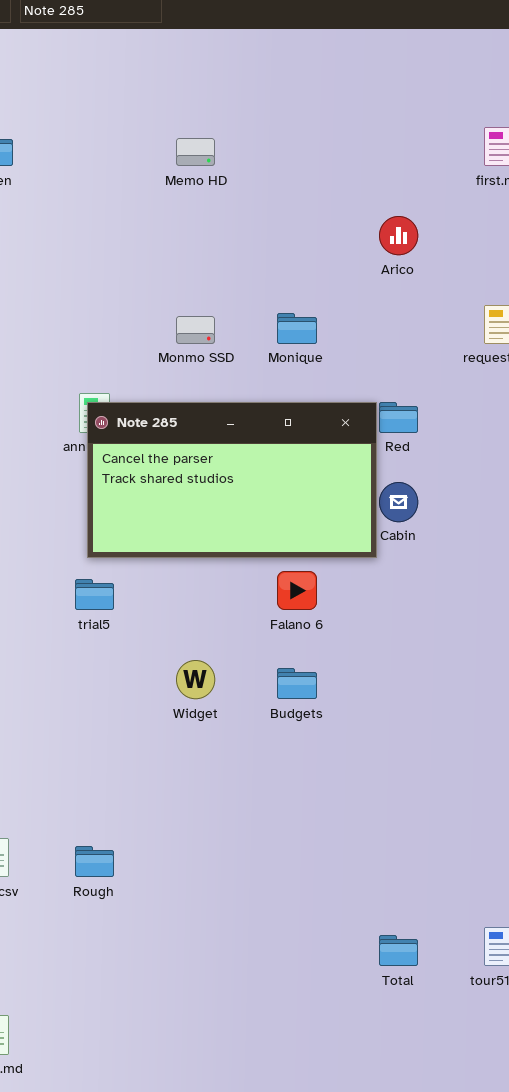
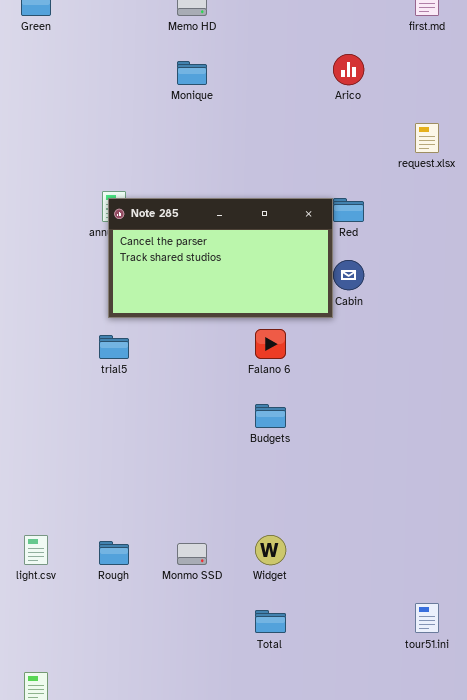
Monique: [277,313,317,344] -> [177,61,207,85], moved
Monmo SSD: [176,316,215,344] -> [177,543,207,565], moved
Widget: [176,660,215,699] -> [255,535,286,565], moved
Total: [379,935,418,966] -> [255,610,286,633], moved

